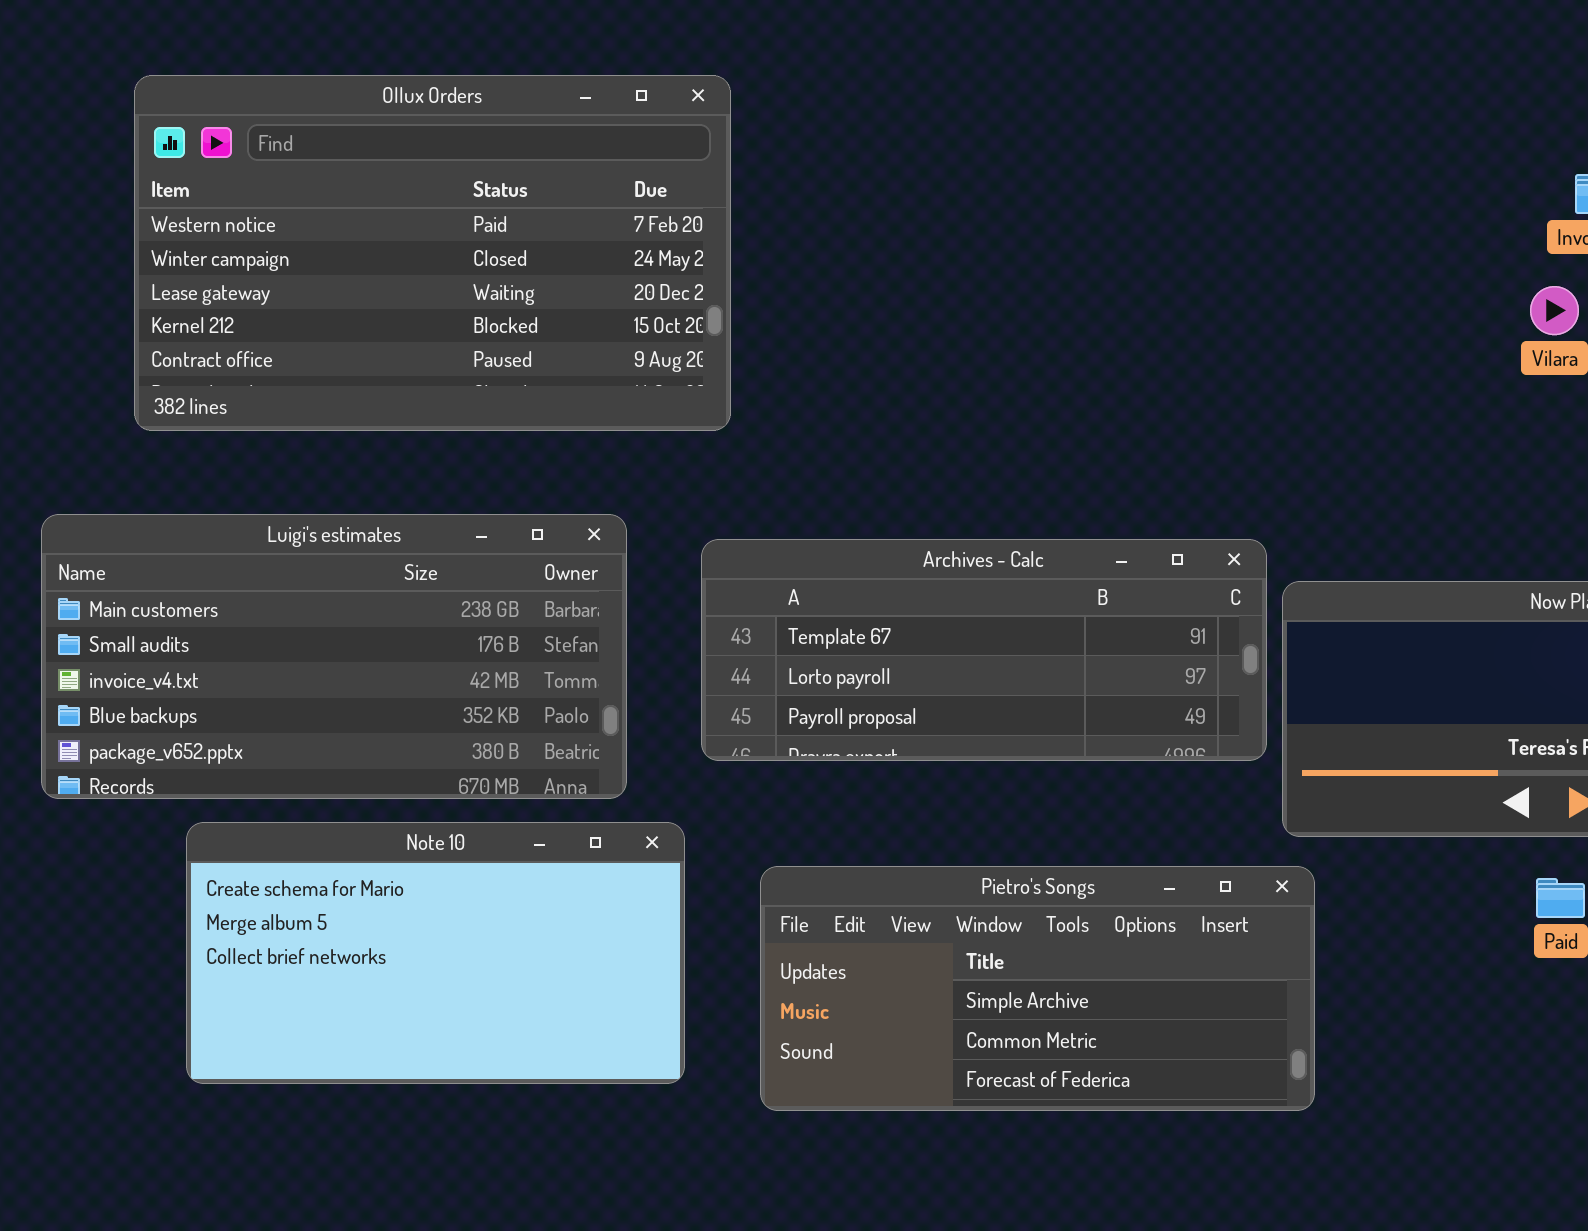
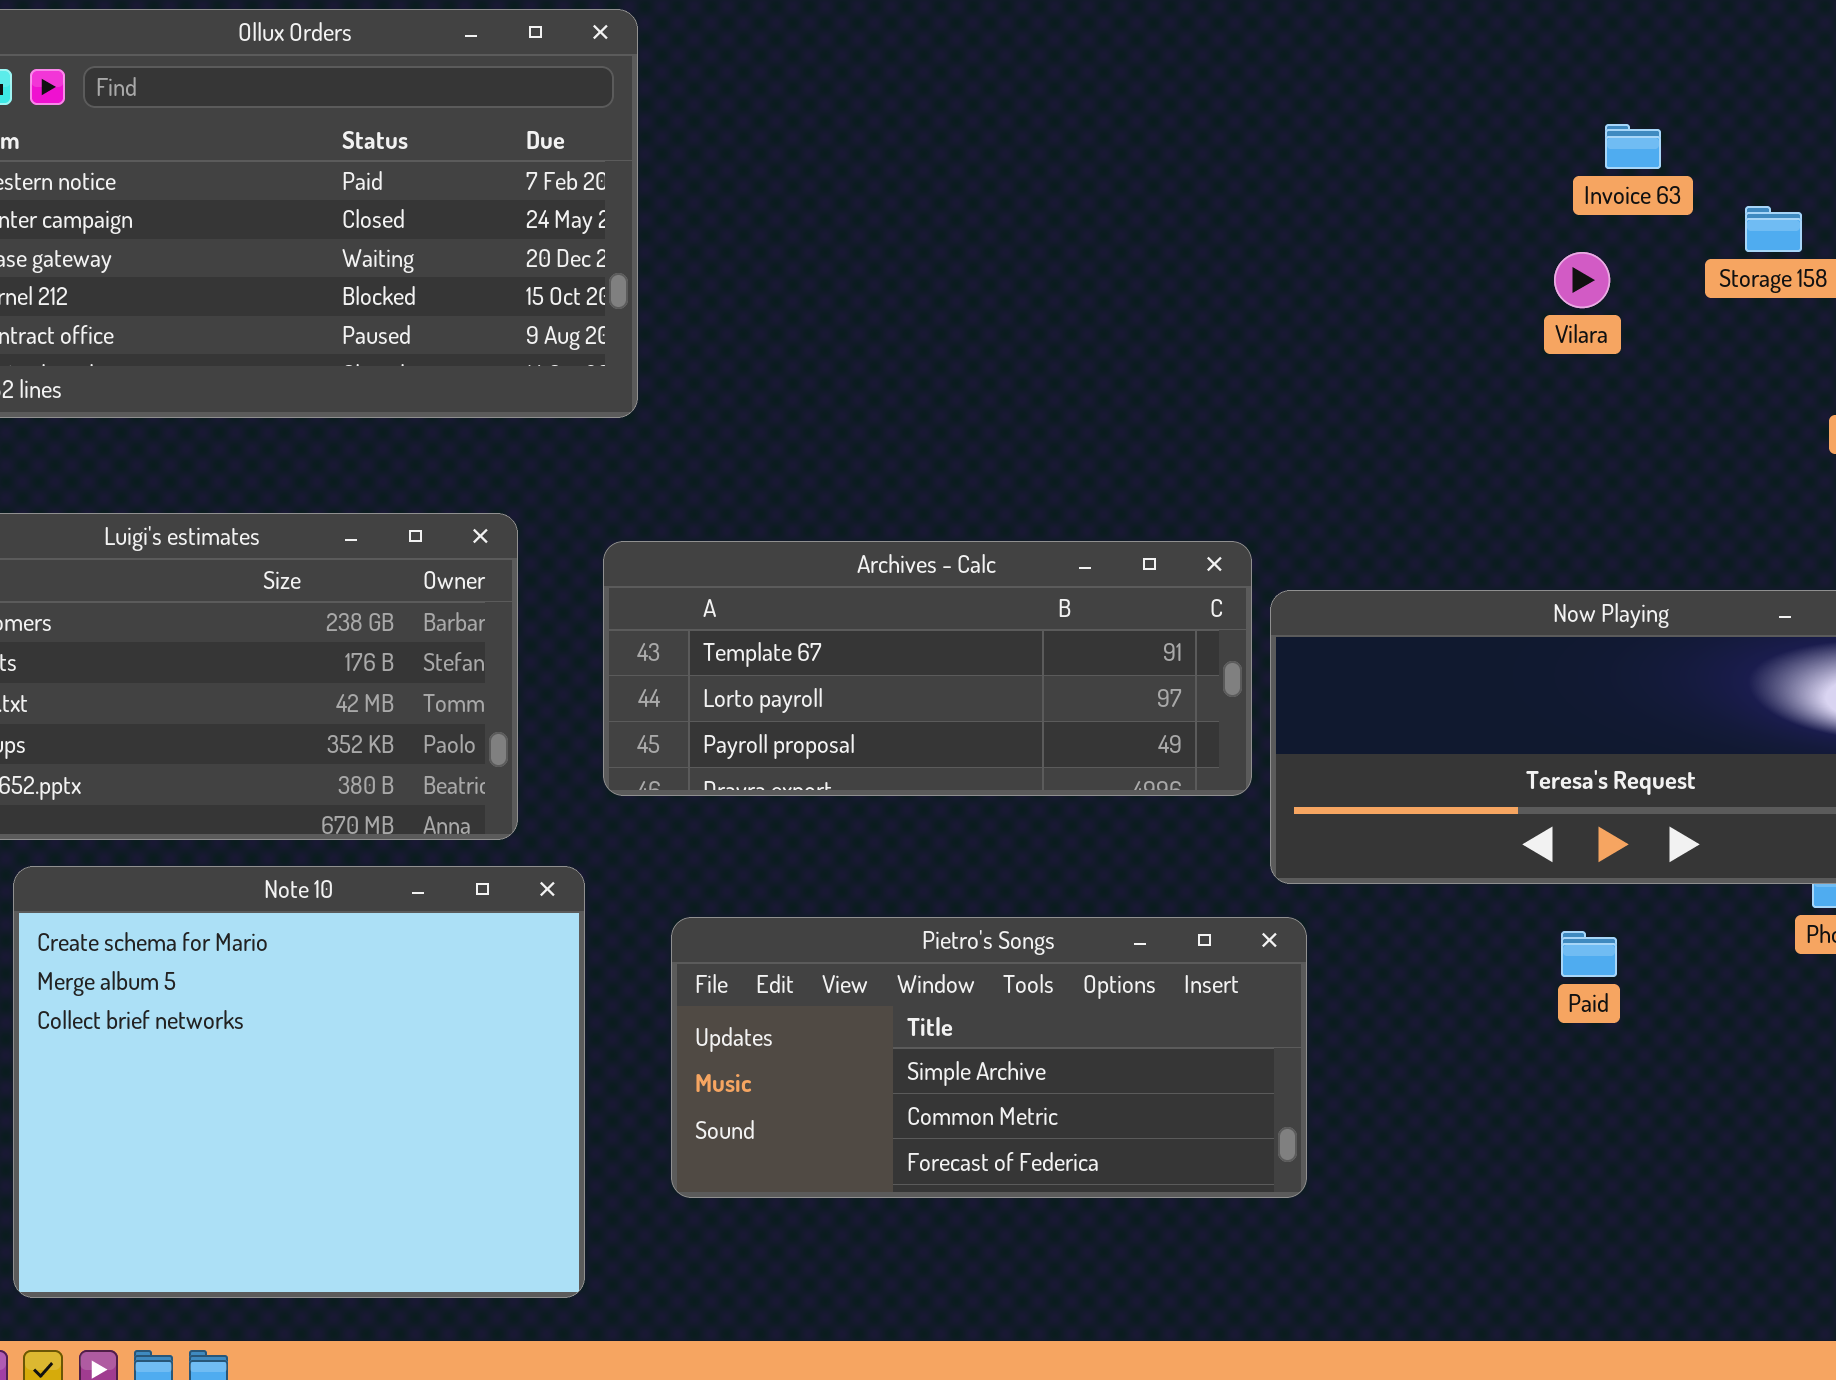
Note 10: [186,822,685,1084] -> [13,866,585,1298], resized

